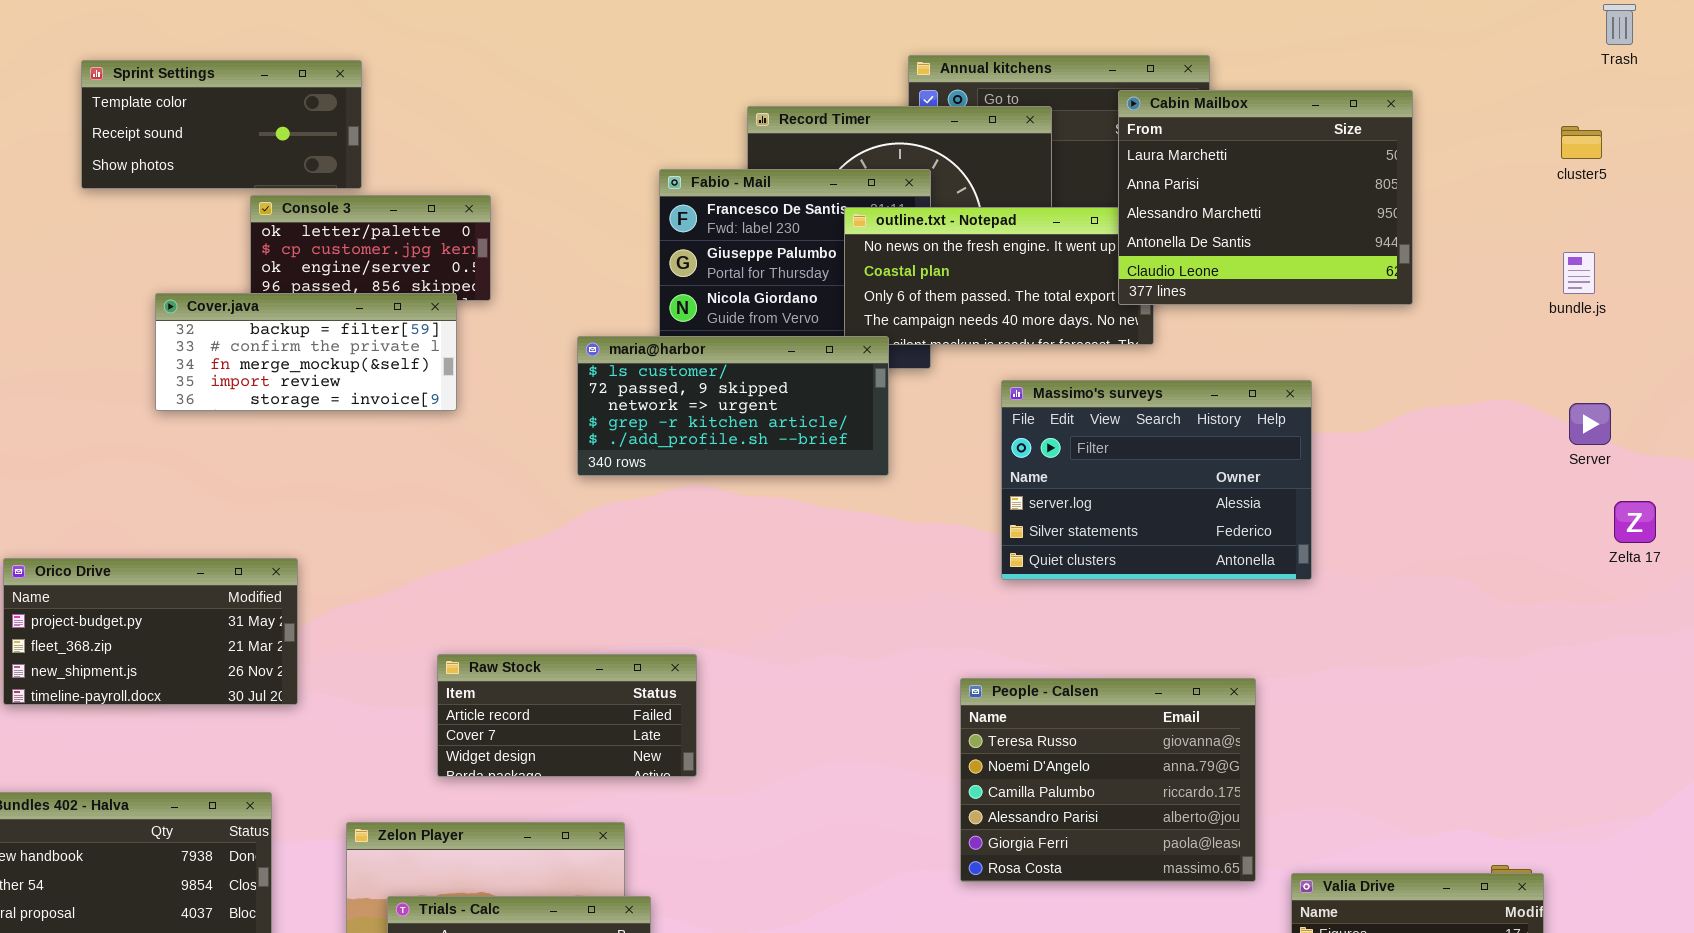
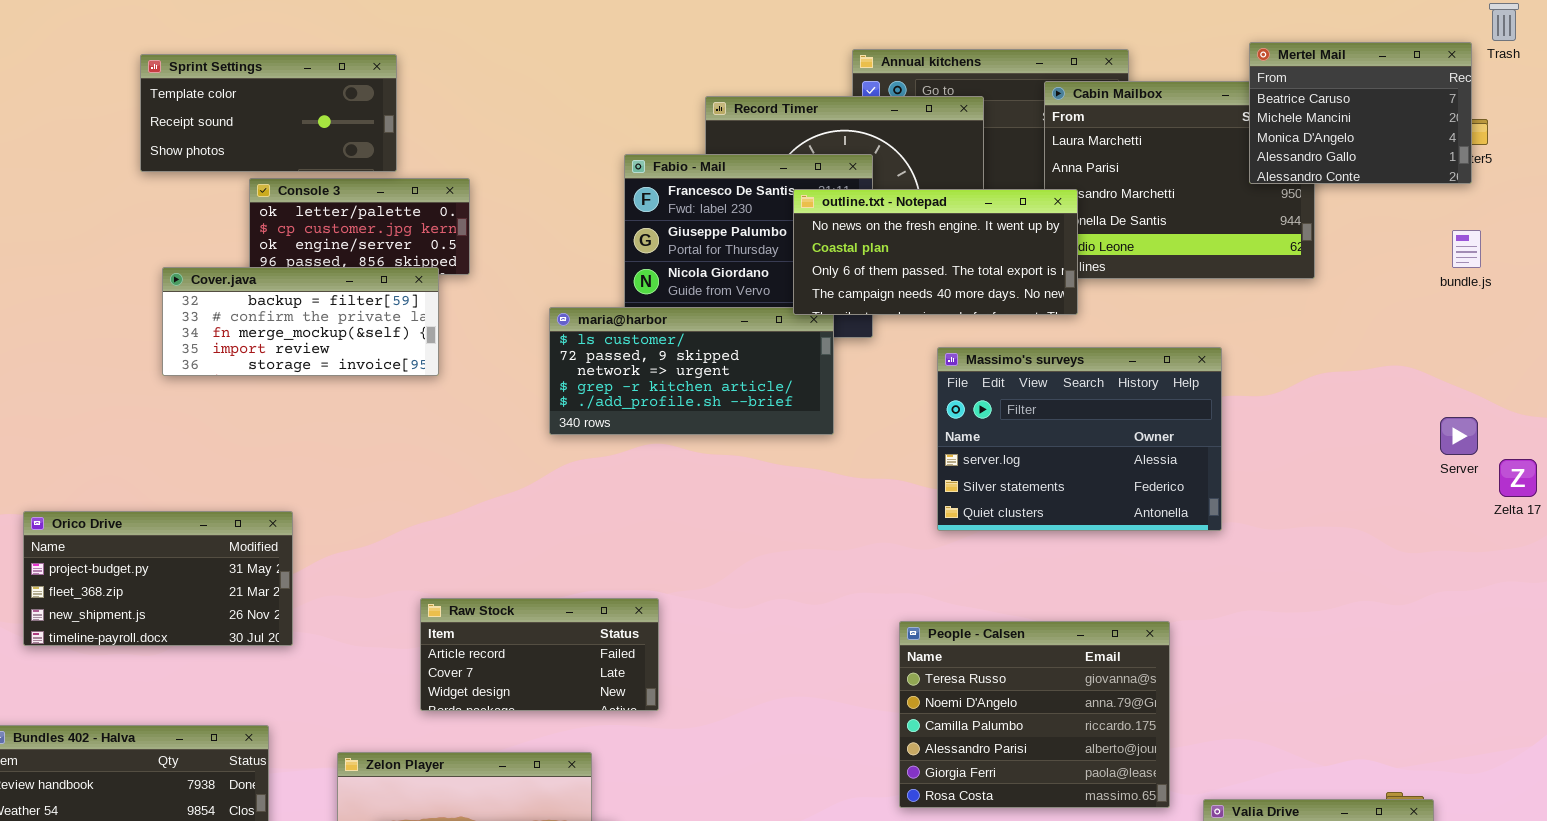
Mertel Mail: none -> [1249,42,1472,184], opened
Sprint Settings: [81,60,362,189] -> [140,54,397,172], moved
outline.txt - Notepad: [844,207,1154,345] -> [793,189,1078,315], raised
Server: [1569,403,1611,445] -> [1440,417,1478,455], moved

